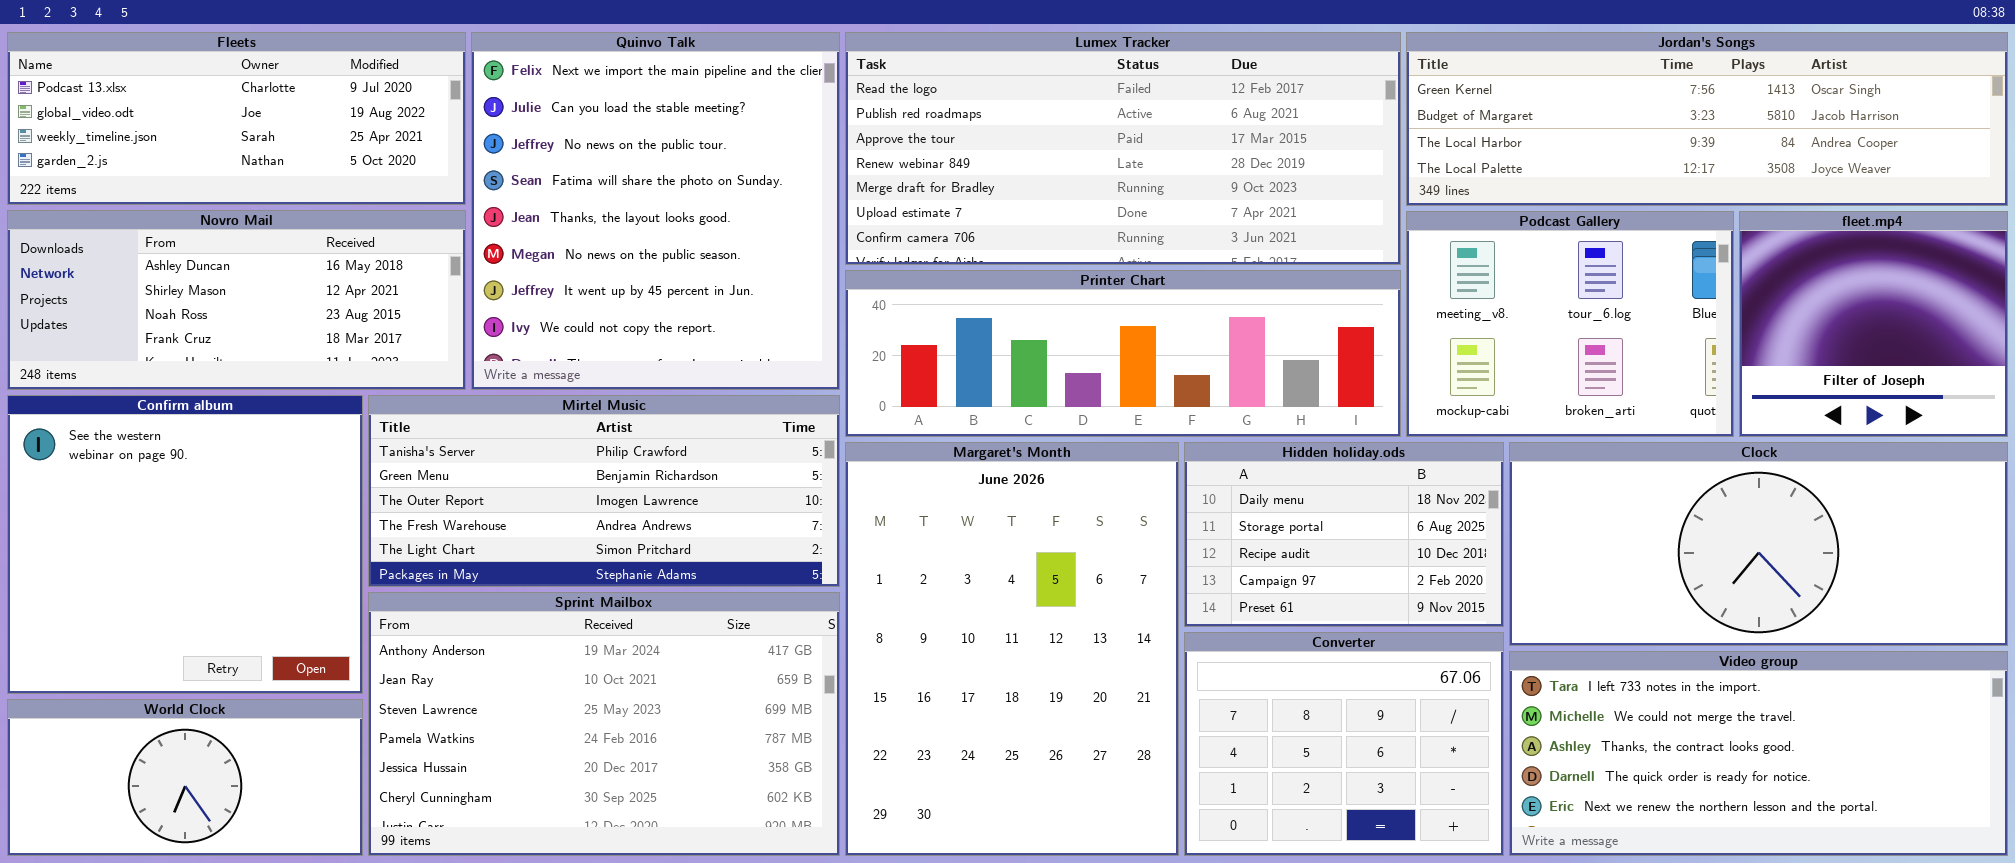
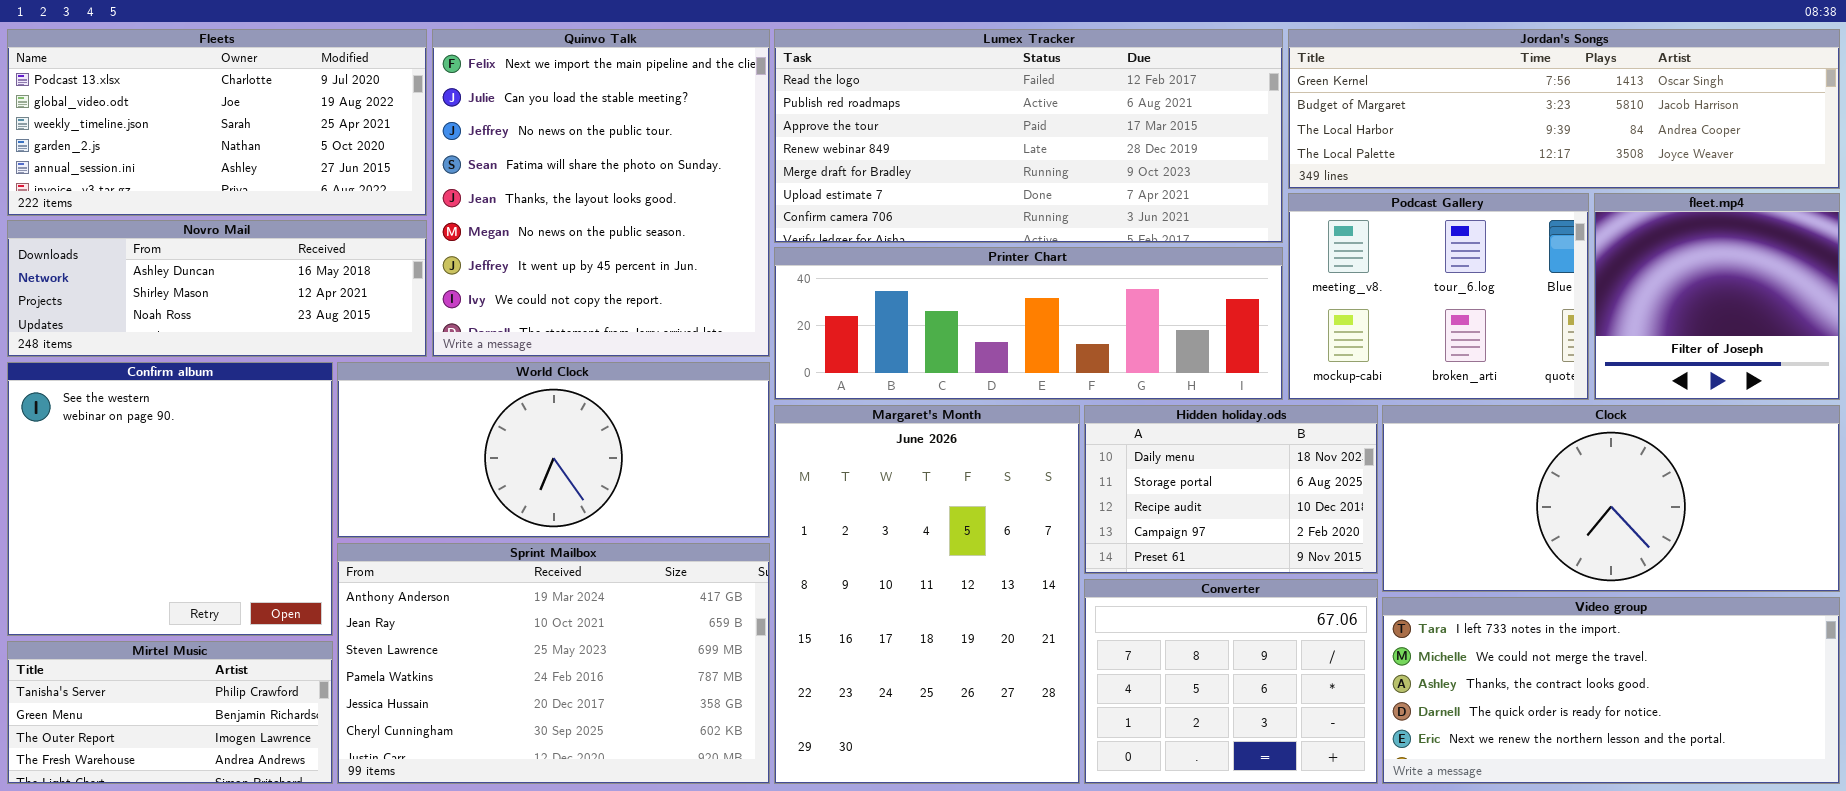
Fleets: [7,32,466,205] -> [7,29,427,216], resized
Novro Mail: [7,210,466,390] -> [7,220,427,357], resized
Mirtel Music: [368,395,840,587] -> [7,641,333,784], moved, resized
World Clock: [7,699,363,856] -> [337,362,770,538], moved, resized

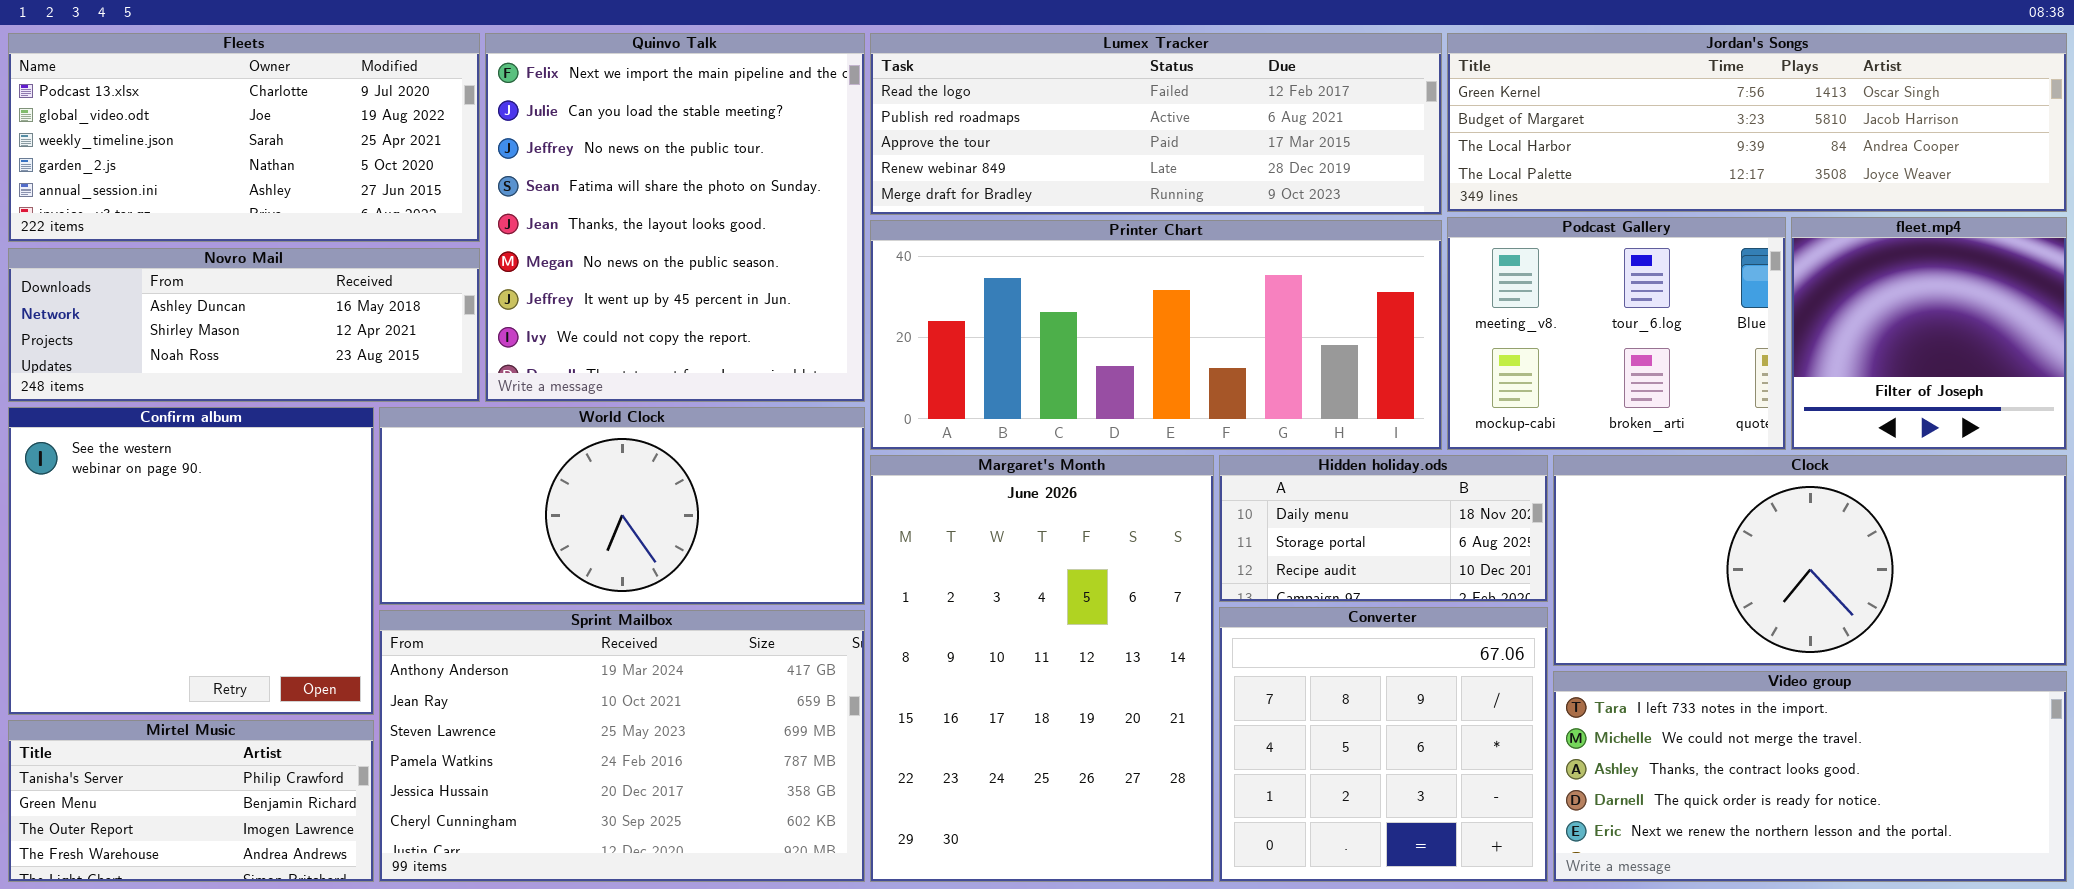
Lumex Tracker: [774,29,1283,243] -> [870,33,1442,215], resized
Printer Chart: [774,247,1283,400] -> [870,220,1442,450], resized
Hidden holiday.ods: [1084,405,1378,574] -> [1219,455,1548,602], resized
Converter: [1084,579,1378,784] -> [1219,607,1548,882], resized

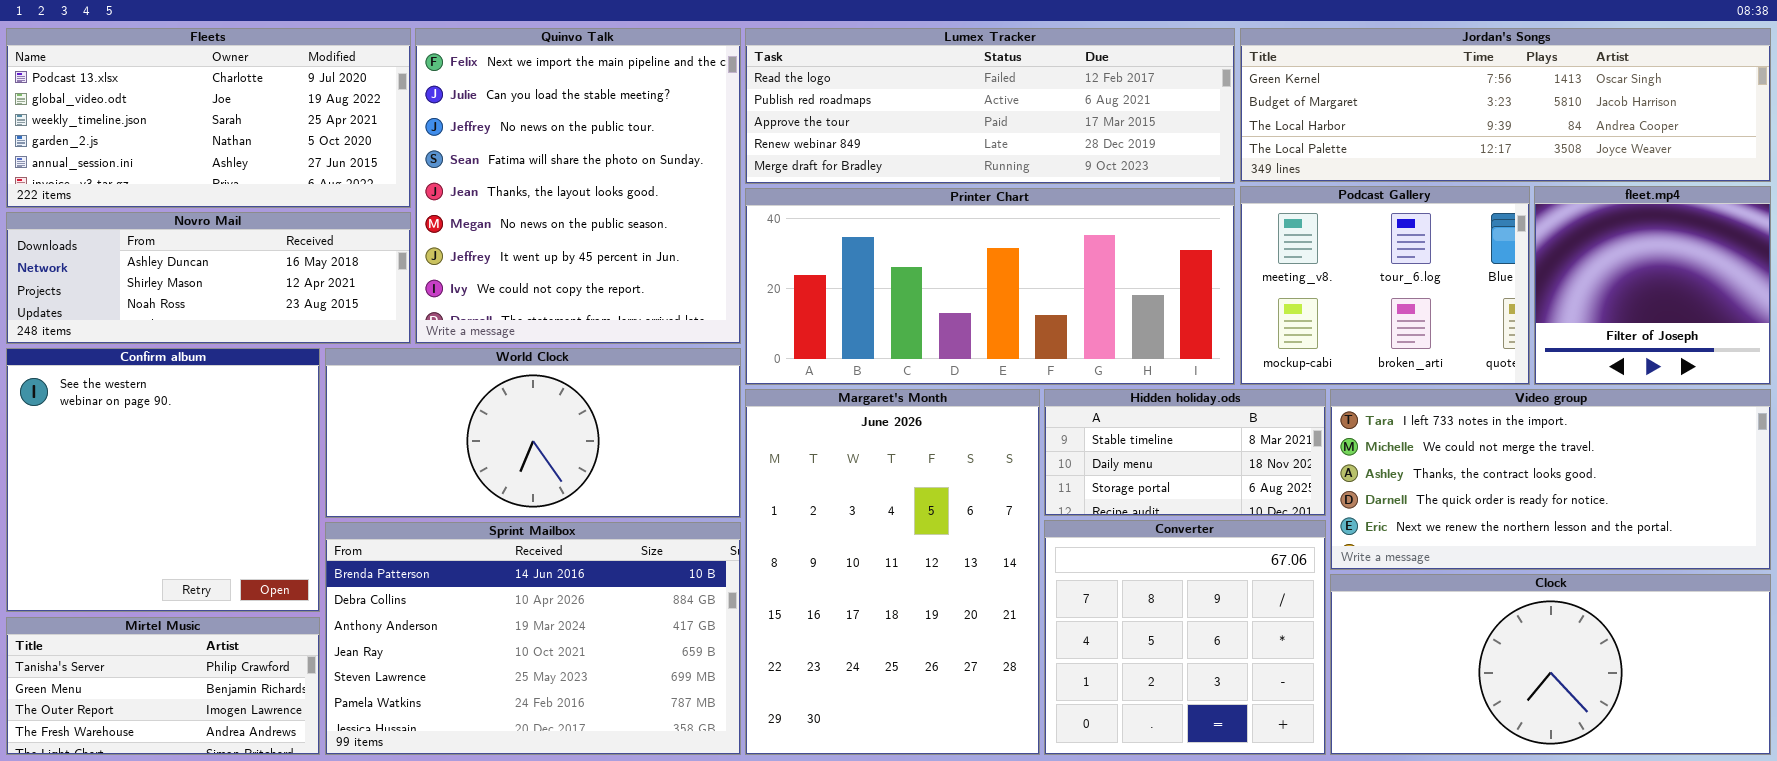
Hidden holiday.ods: [1219,455,1548,602] -> [1044,389,1326,516], scrolled up 1 row
Clock: [1553,455,2067,666] -> [1330,574,1771,755], moved
Sprint Mailbox: [379,610,865,882] -> [325,522,741,755], scrolled up 2 rows
Video group: [1553,671,2067,882] -> [1330,389,1771,570], moved

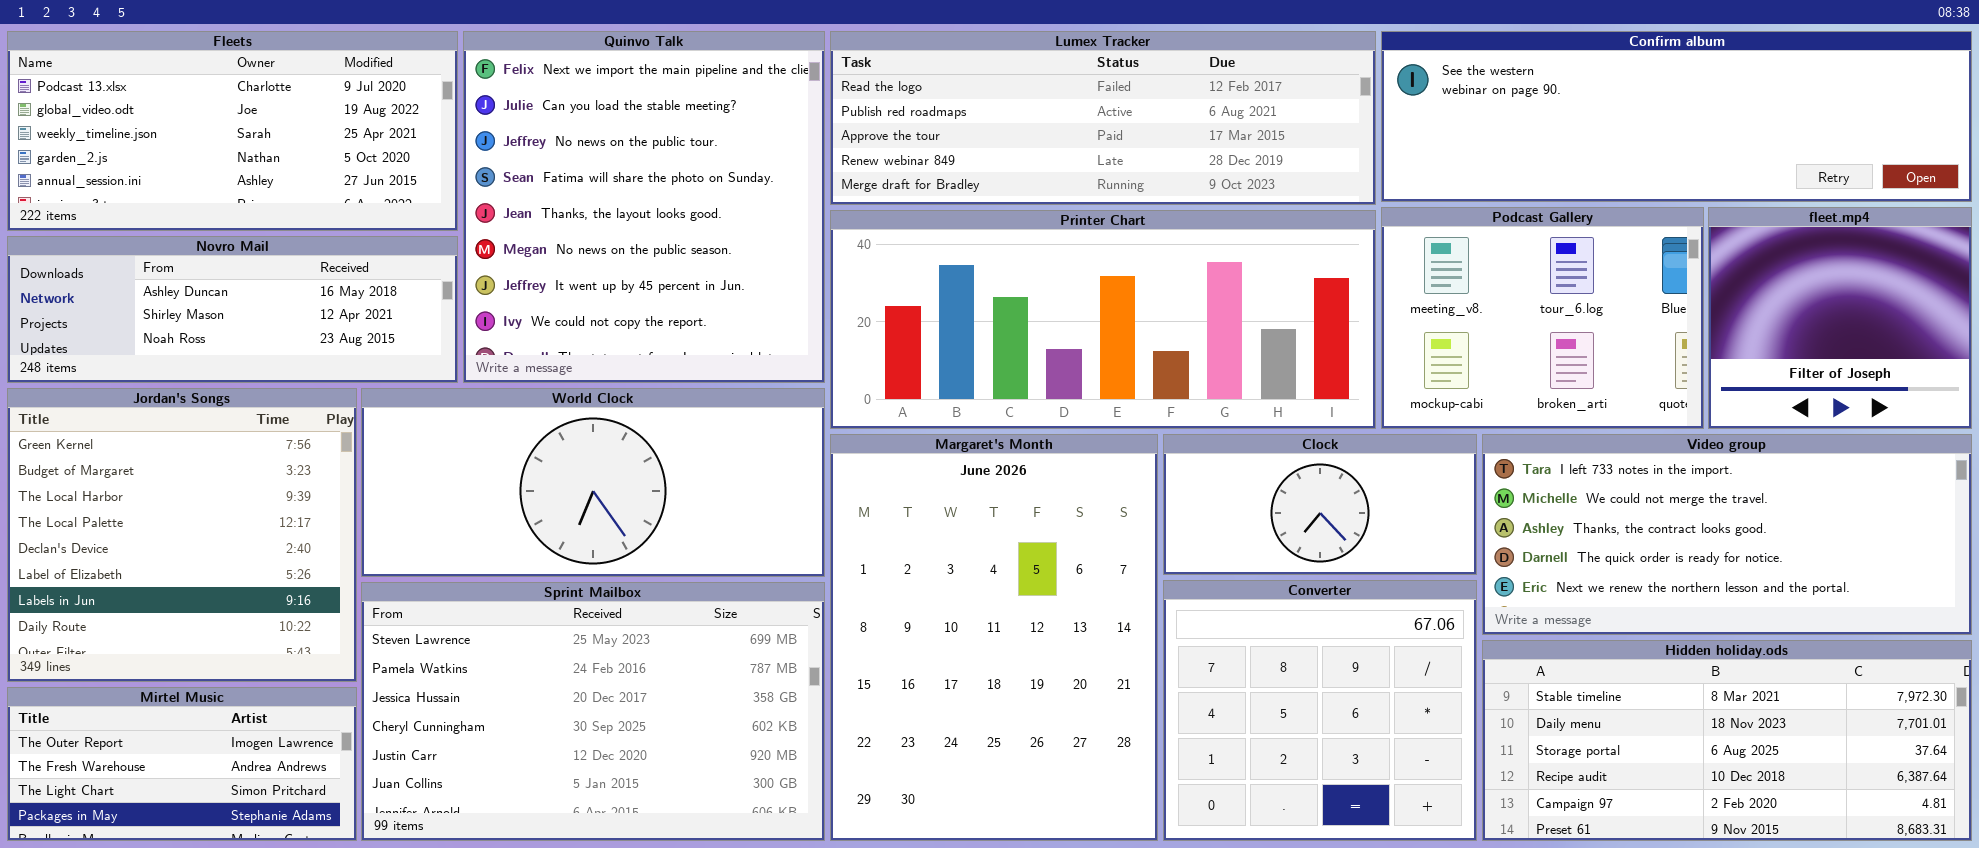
Jordan's Songs: [1240,28,1771,182] -> [7,388,357,682], moved, resized
Confirm album: [6,348,320,612] -> [1381,31,1972,202], moved, resized
Hidden holiday.ods: [1044,389,1326,516] -> [1482,640,1972,841], moved, resized
Sprint Mailbox: [325,522,741,755] -> [361,582,825,841], scrolled down 4 rows
Clock: [1330,574,1771,755] -> [1163,434,1477,575], moved, resized
Mirtel Music: [6,617,320,755] -> [7,687,357,841], scrolled down 2 rows

